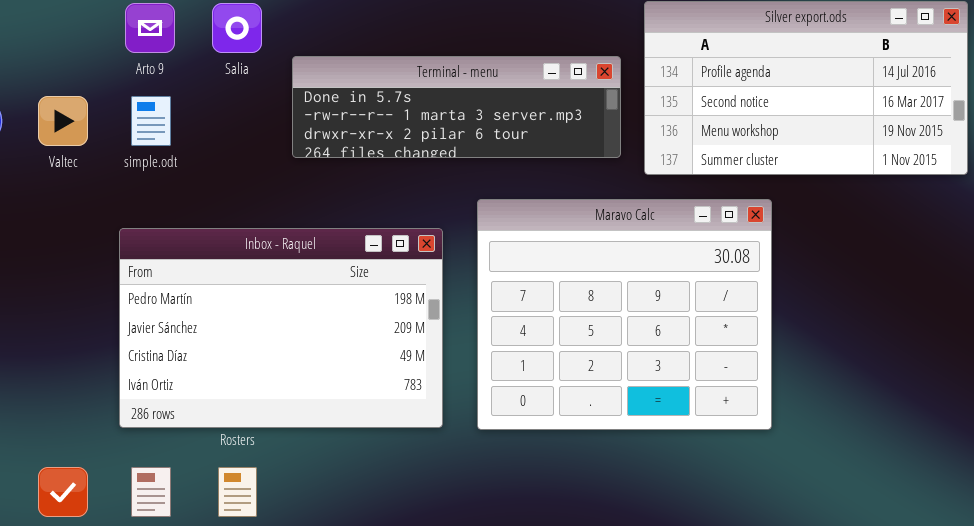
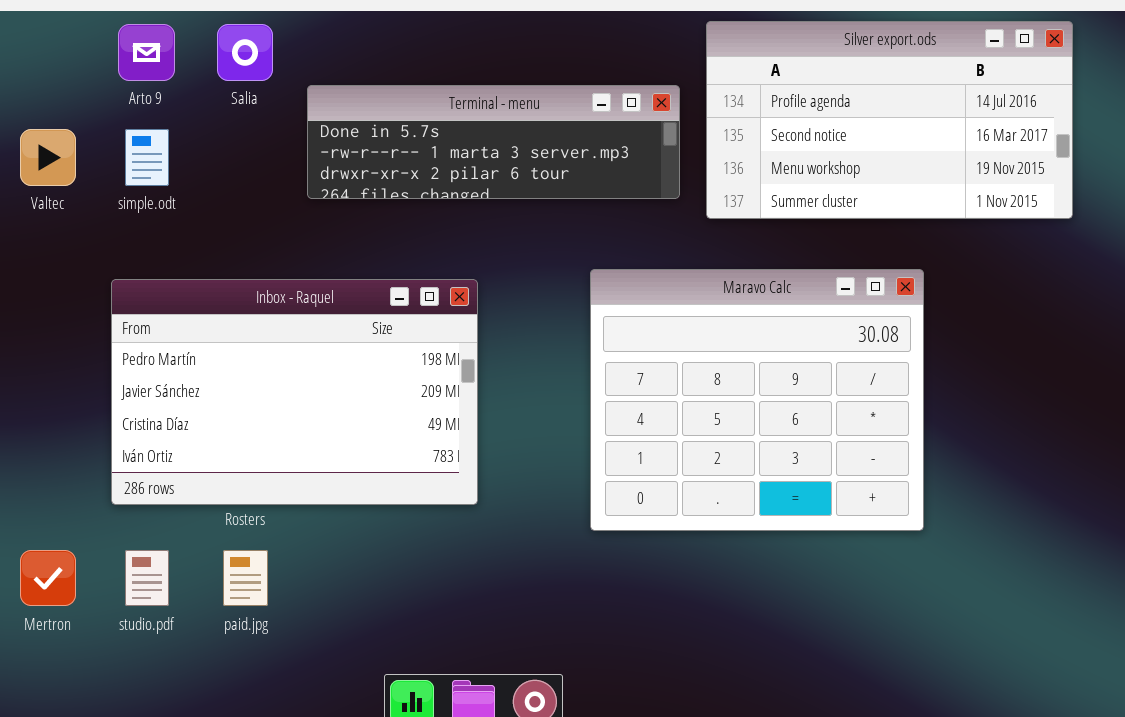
Maravo Calc: [477,199,772,430] -> [590,269,924,531], moved

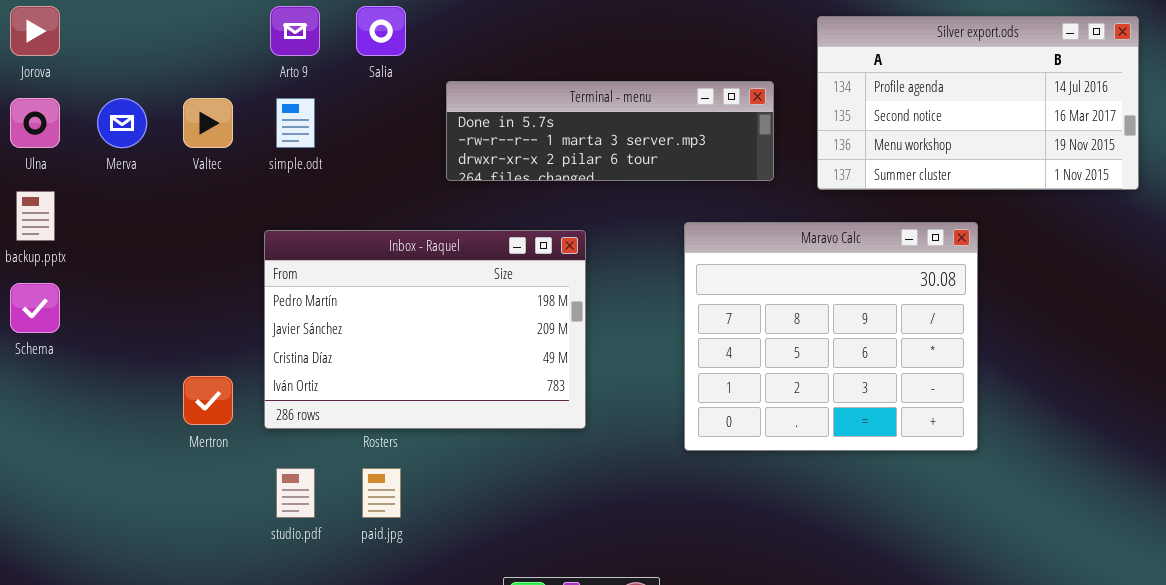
Silver export.ods: [706,21,1073,219] -> [817,16,1139,190], moved
Terminal - menu: [307,85,680,199] -> [446,81,774,181], moved
Mertron: [20,550,76,606] -> [183,376,233,425], moved

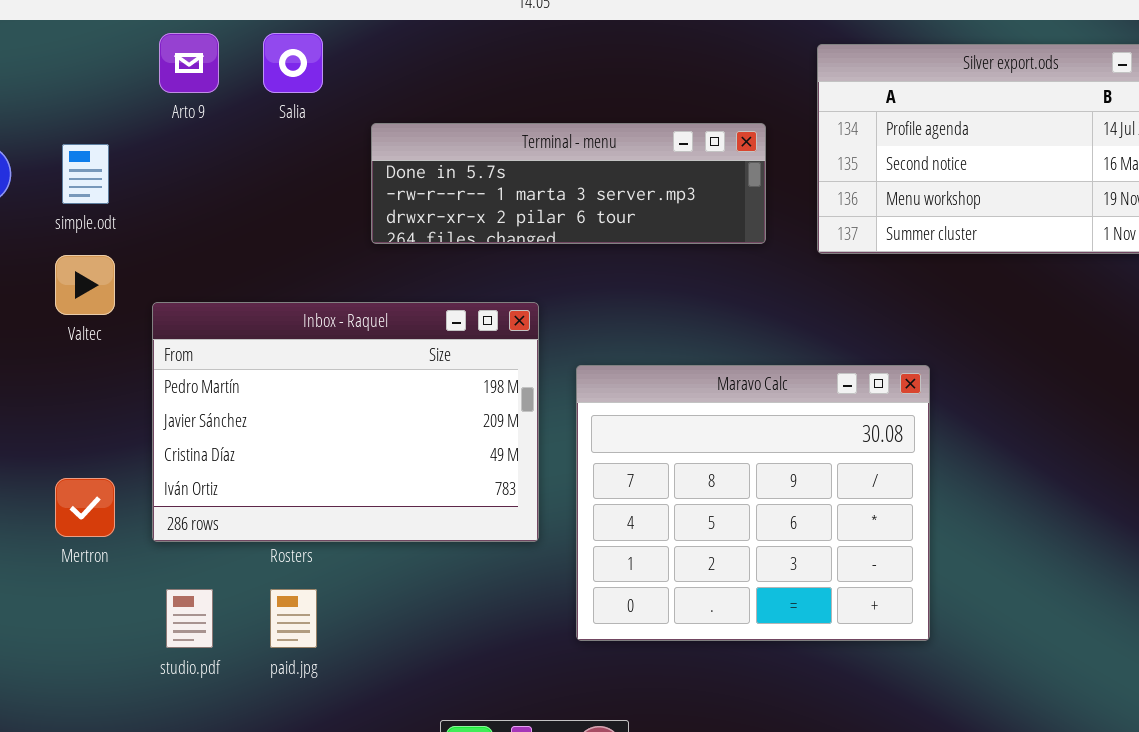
Valtec: [183,98,233,148] -> [55,255,115,315], moved
simple.odt: [276,98,315,148] -> [62,144,109,204], moved
Maravo Calc: [684,222,978,451] -> [576,365,930,641], moved

